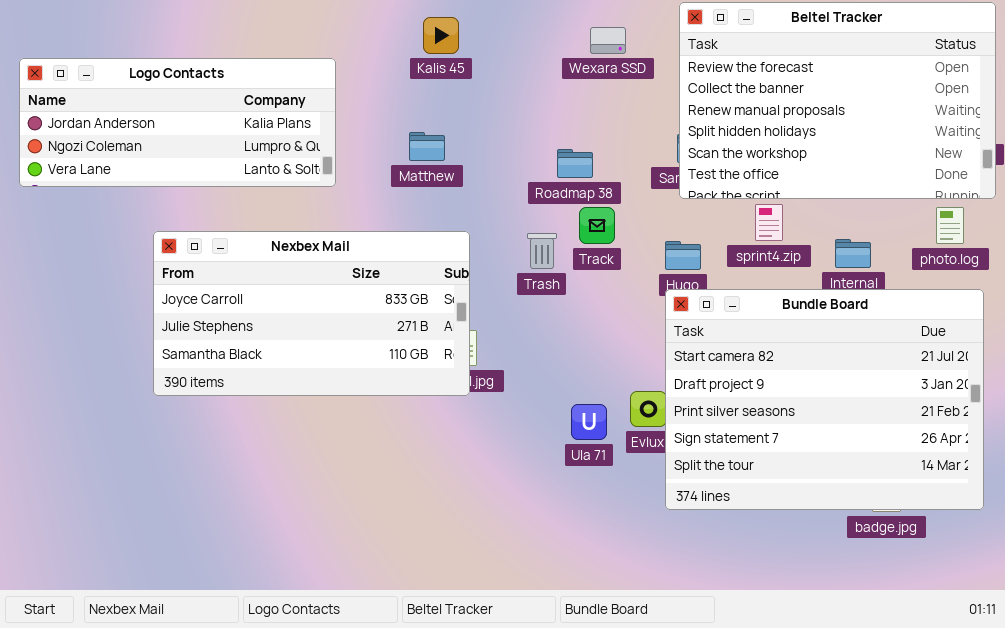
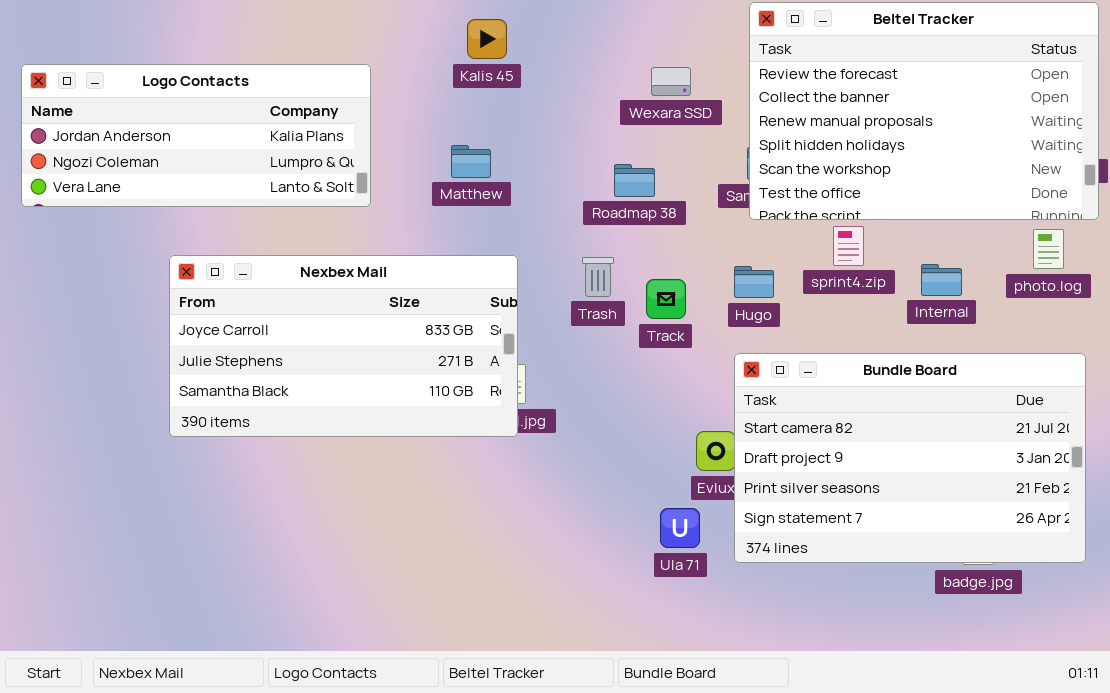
Wexara SSD: [590,27,626,54] -> [651,67,691,96], moved
Track: [579,207,615,244] -> [646,279,686,319], moved
Bundle Board: [665,289,984,510] -> [734,353,1086,563], resized
Ula 71: [571,404,607,440] -> [660,508,700,548], moved

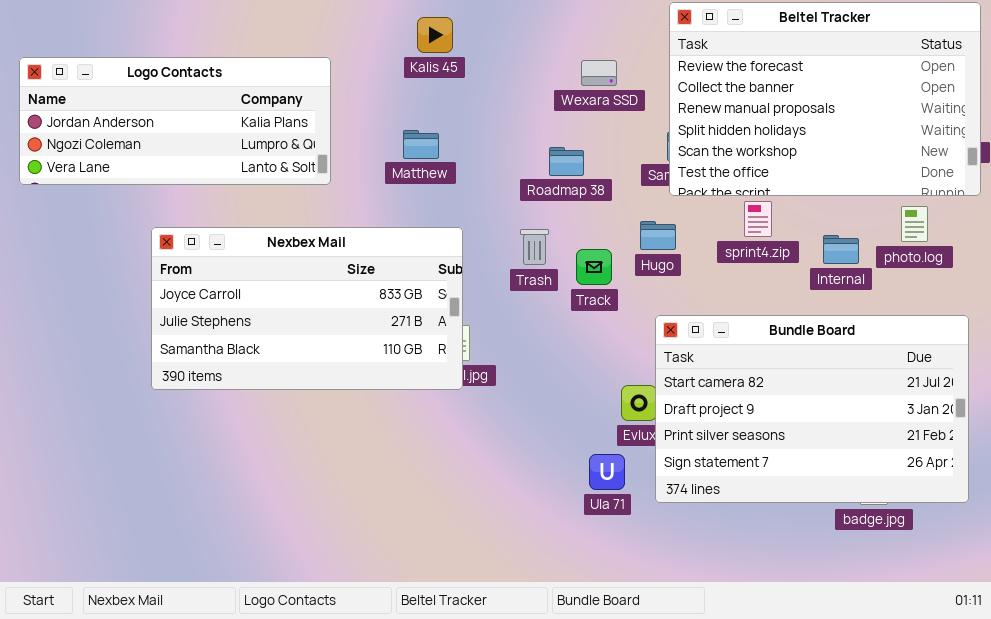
photo.log: [1033,229,1064,269] -> [901,206,928,242], moved
Hugo: [734,266,774,298] -> [640,221,676,250], moved

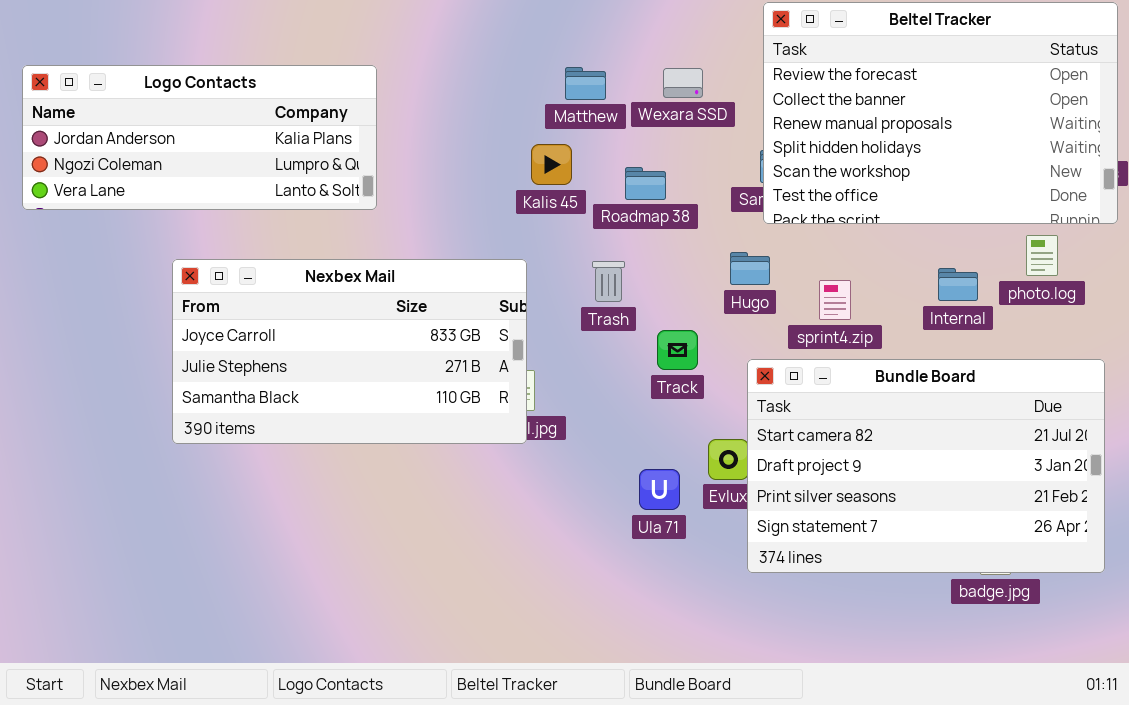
Kalis 45: [417,17,453,53] -> [531,144,572,185], moved
Matthew: [403,130,439,159] -> [565,67,606,100], moved
sprint4.zip: [744,201,772,237] -> [819,280,851,320], moved
Track: [576,249,612,285] -> [657,330,698,370], moved
Ula 71: [589,454,625,490] -> [639,469,680,510], moved

